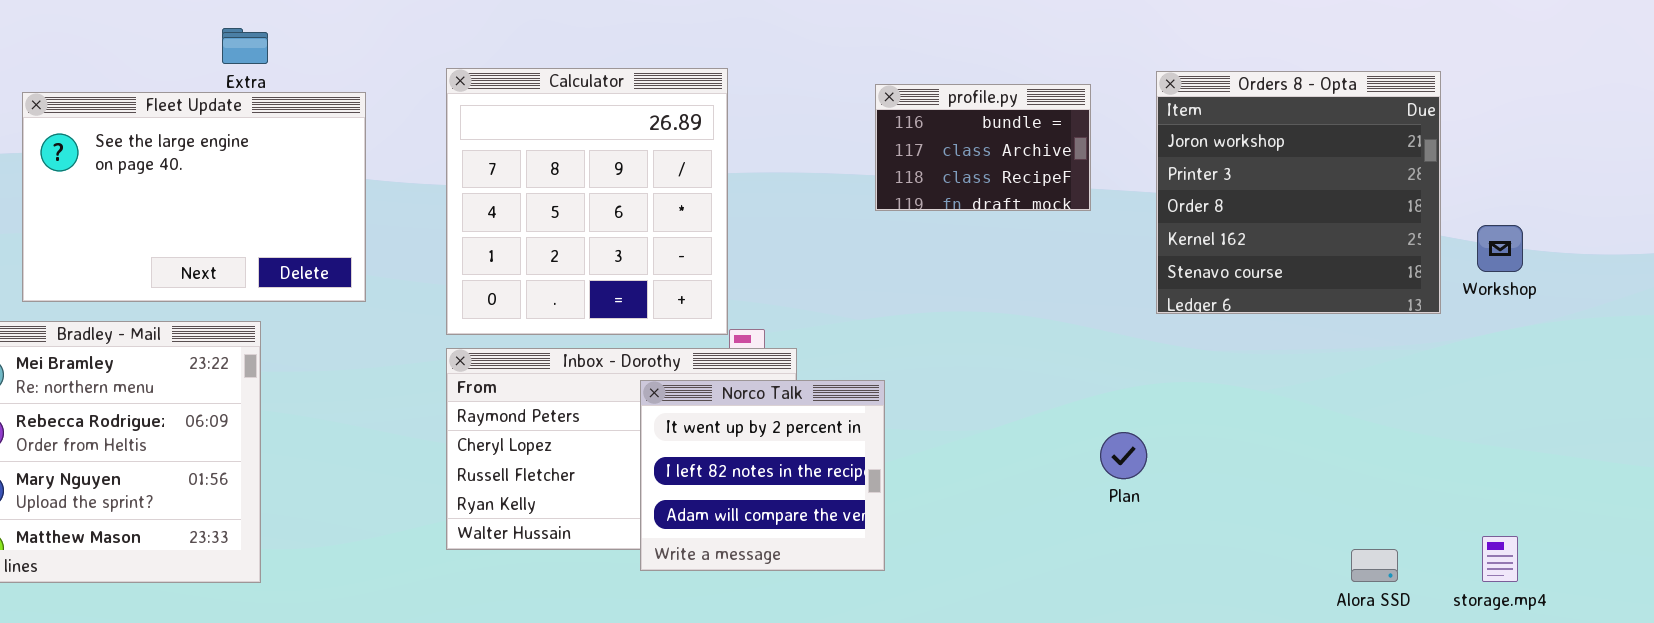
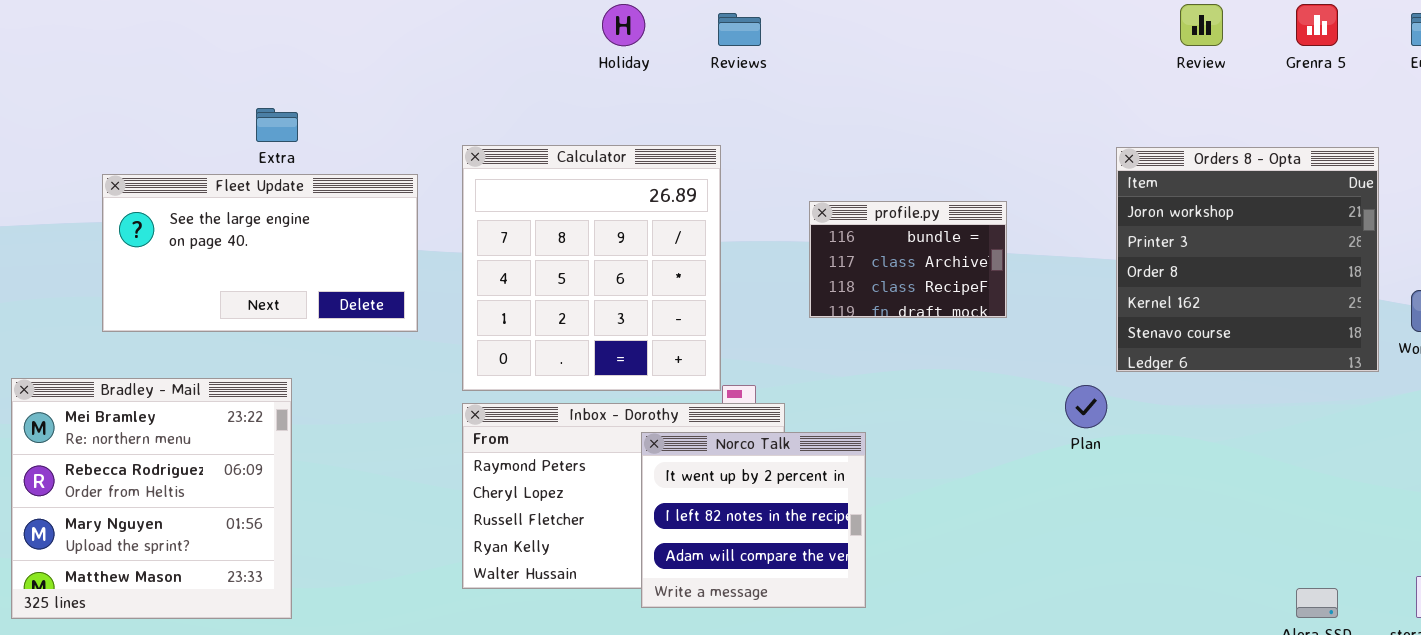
profile.py: [875,84,1091,211] -> [809,201,1007,318], moved
Fleet Update: [22,92,366,302] -> [102,174,418,332], moved, resized
Plan: [1100,432,1147,479] -> [1065,385,1107,428], moved

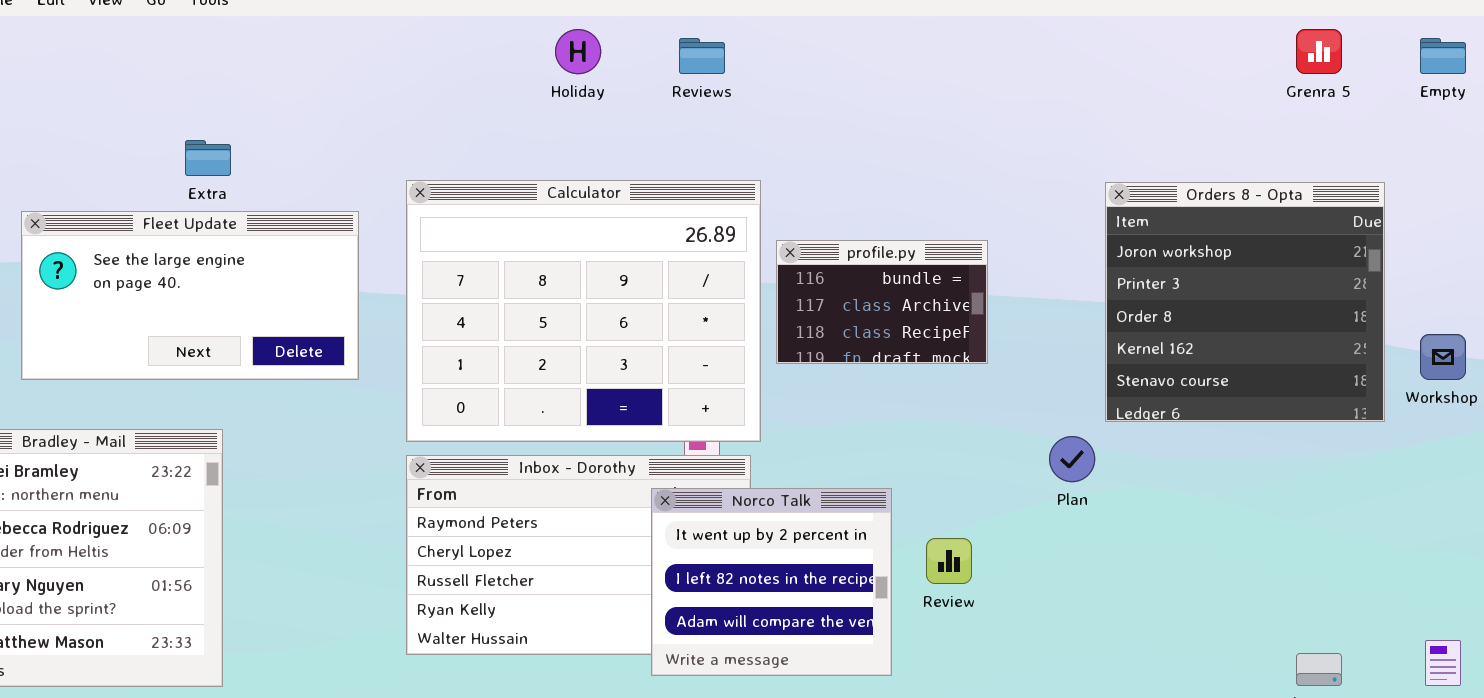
Review: [1180,4,1223,46] -> [926,538,972,584], moved
Calculator: [462,145,721,391] -> [406,180,761,442], resized
Norco Talk: [641,432,866,608] -> [651,488,892,676], moved

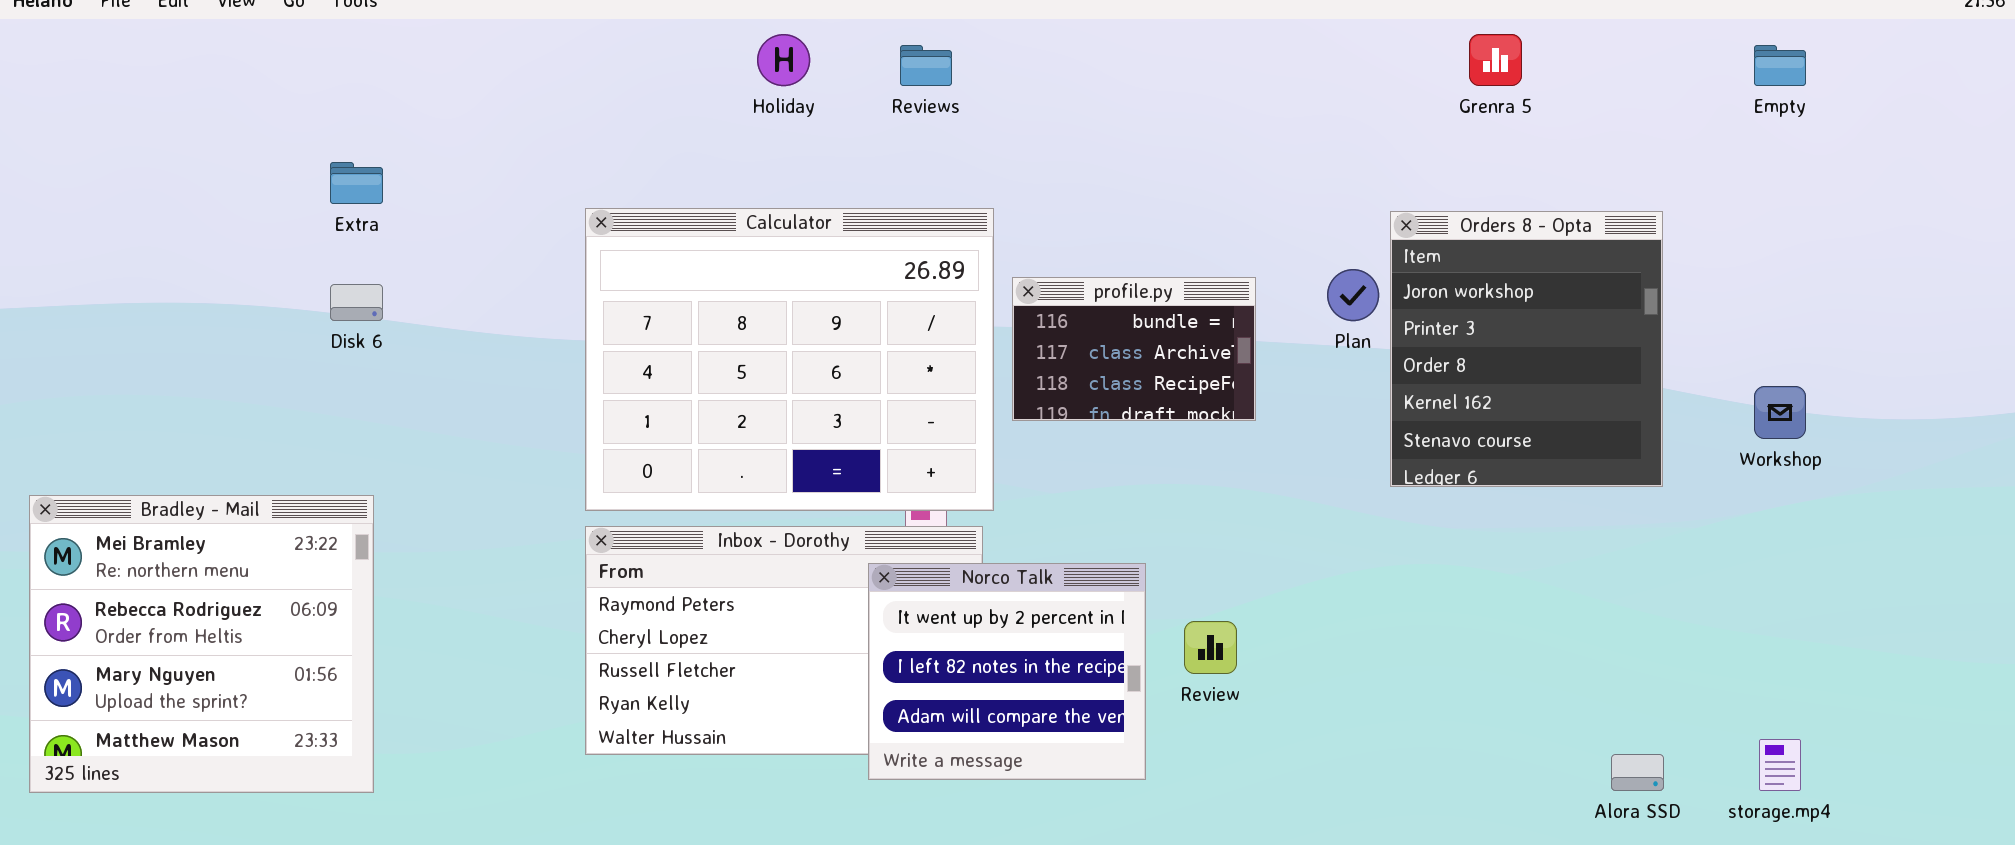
Grenra 5: [1296,29,1342,74] -> [1469,34,1522,86], moved
Orders 8 - Opta: [1105,182,1385,422] -> [1390,211,1663,487], resized
Fleet Update: [21,211,359,380] -> none, closed
Plan: [1049,436,1095,482] -> [1327,269,1379,321], moved

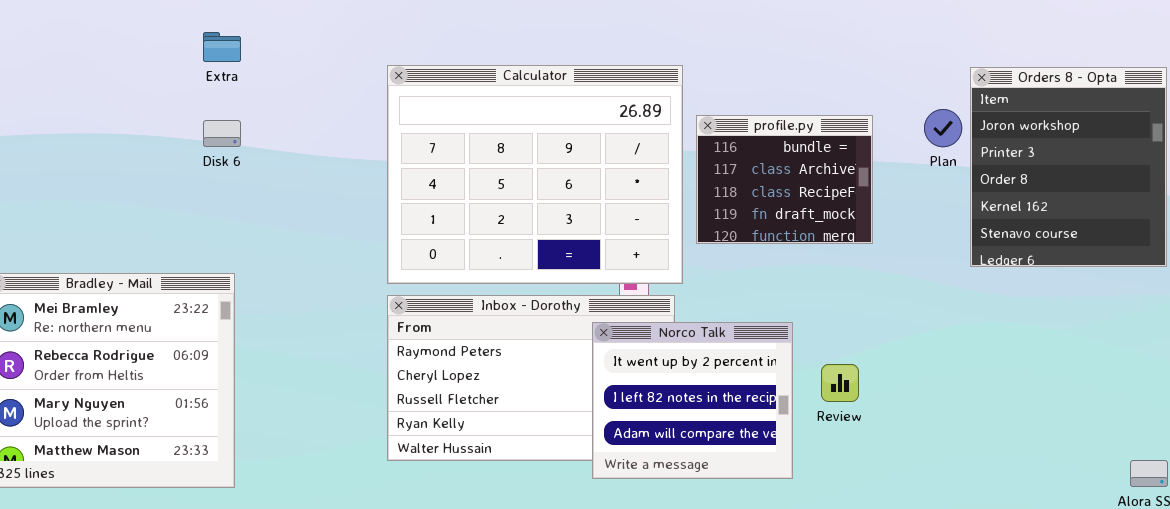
profile.py: [1012,277,1256,421] -> [696,115,873,244], resized

